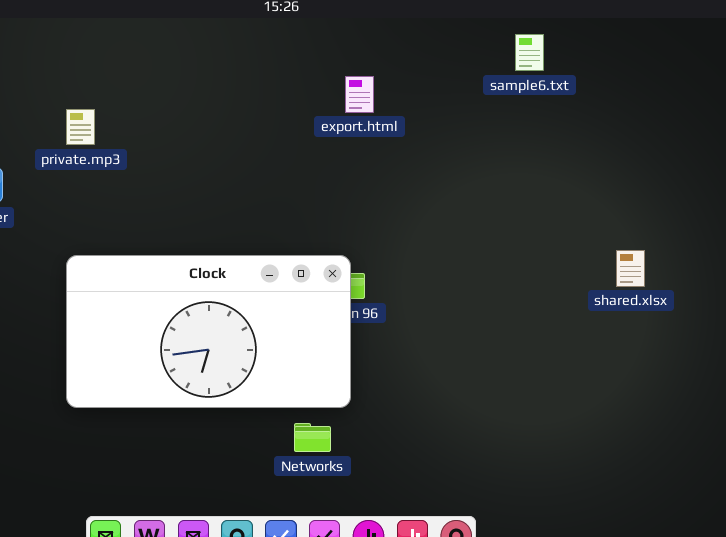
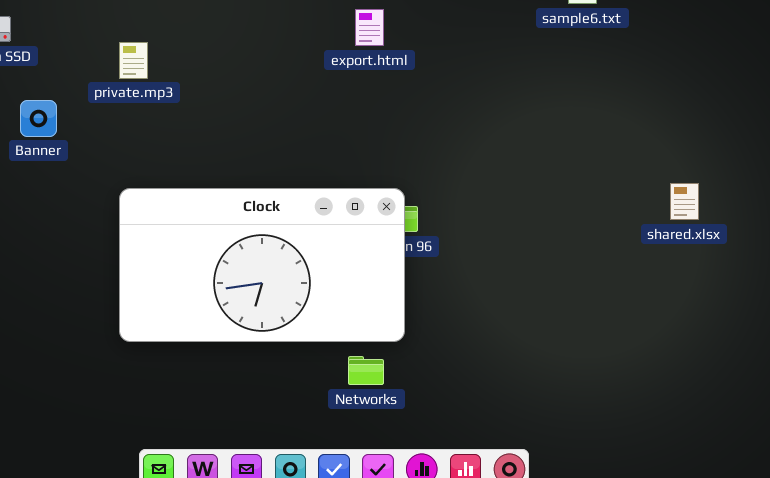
export.html: [345,76,374,113] -> [355,9,384,46], moved

